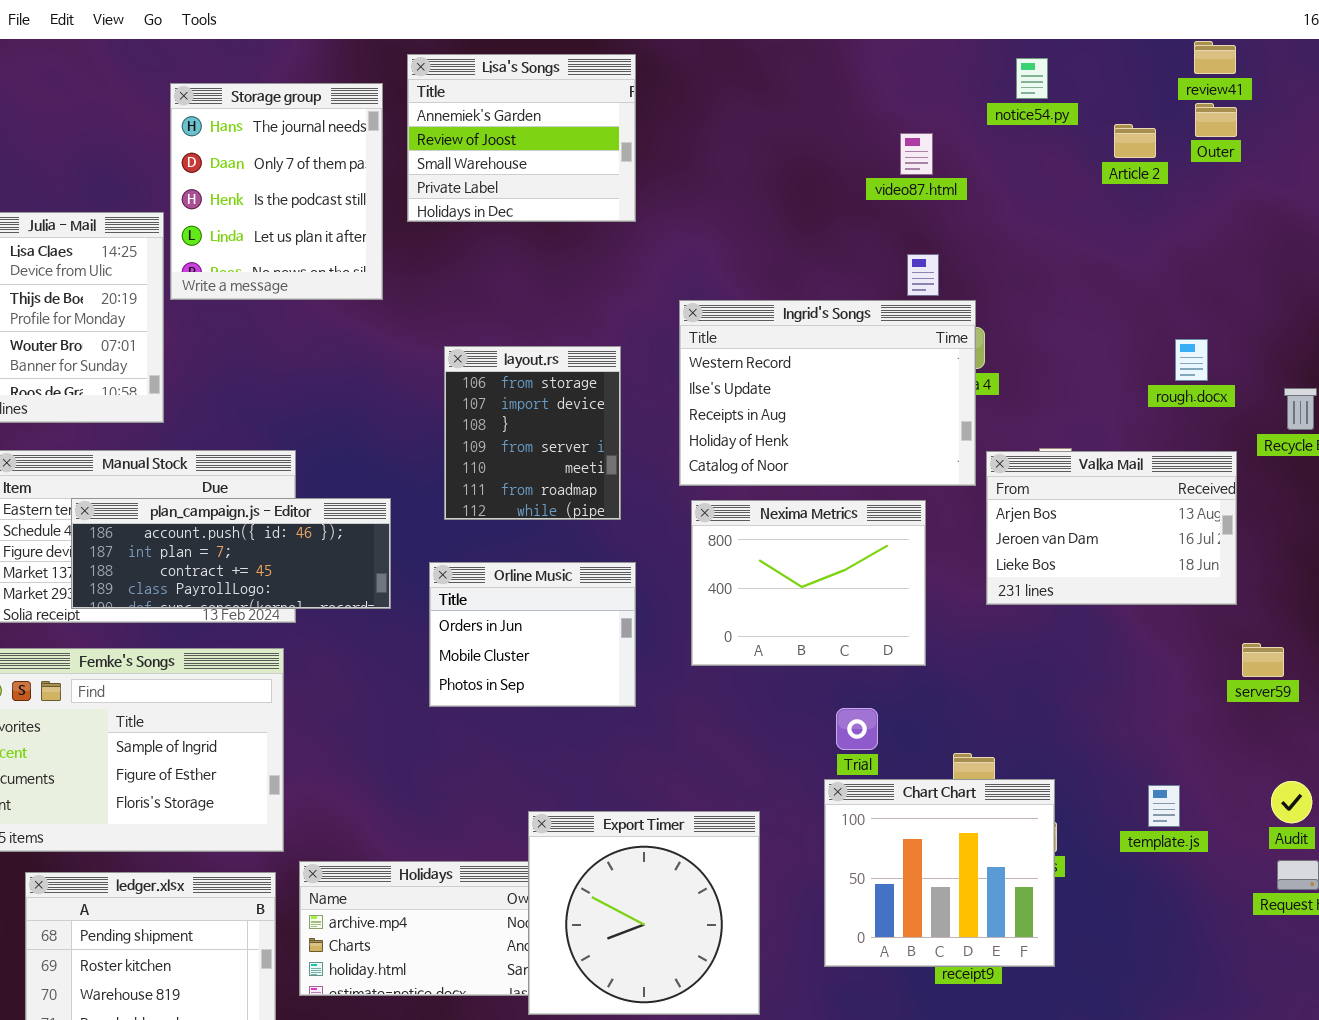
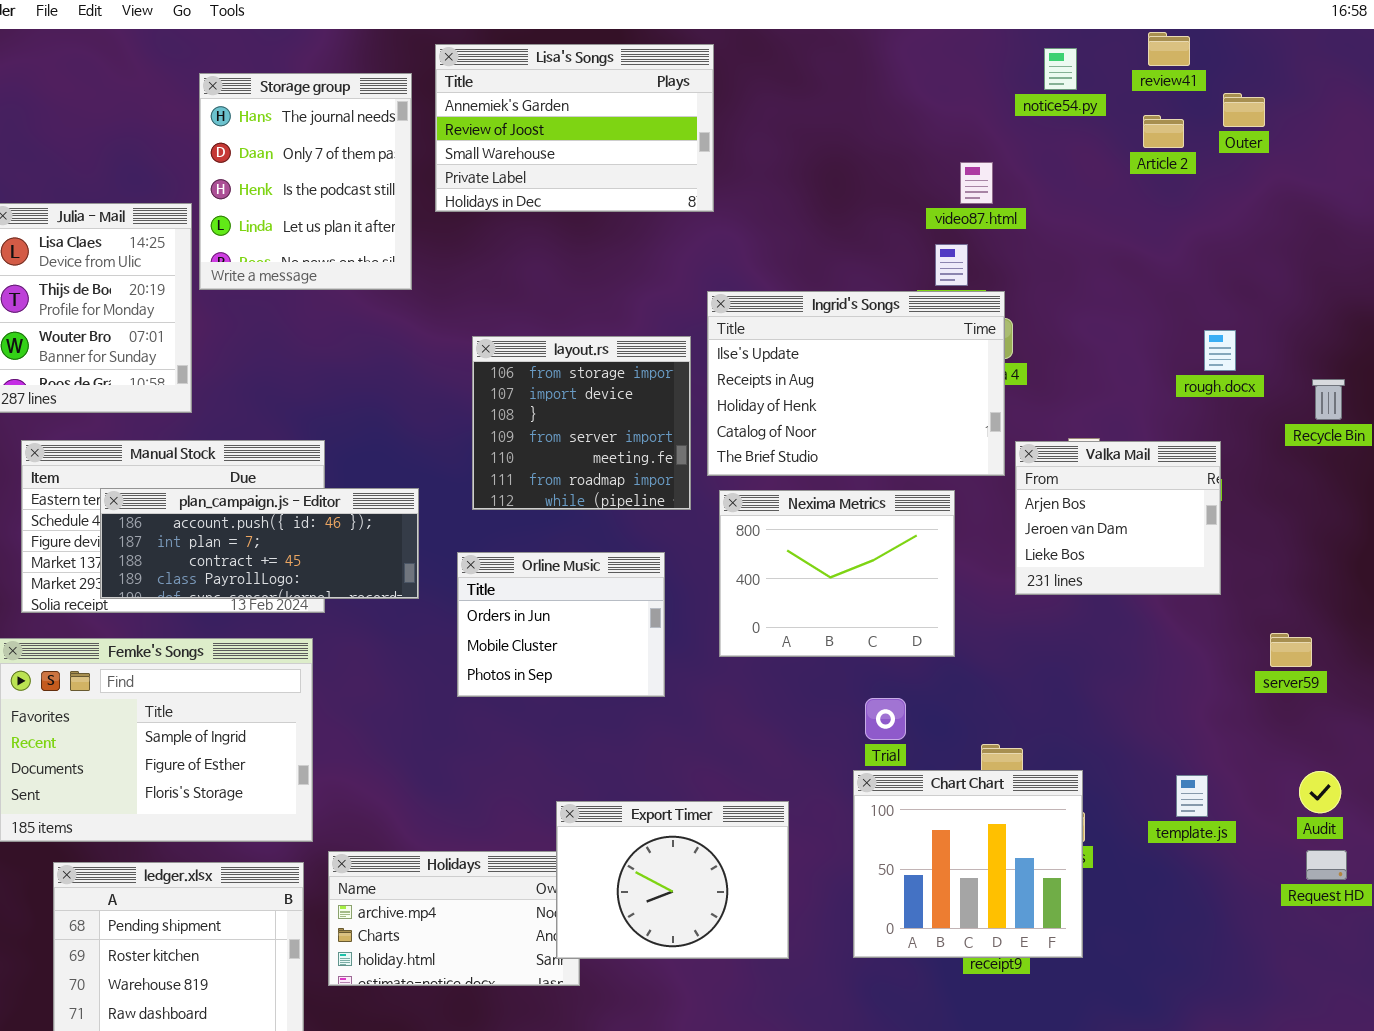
review41: [1194,41,1236,74] -> [1148,32,1190,66], moved
Lisa's Songs: [407,54,636,222] -> [435,44,714,212], resized
video87.html: [900,133,933,175] -> [960,162,993,204], moved
Ingrid's Songs: [679,300,976,486] -> [707,291,1005,476], scrolled down 1 row
layout.rs: [444,346,621,520] -> [472,336,691,510], resized
Valka Mail: [986,451,1237,605] -> [1015,441,1221,595], resized
Export Timer: [528,811,760,1015] -> [556,801,789,959], resized

